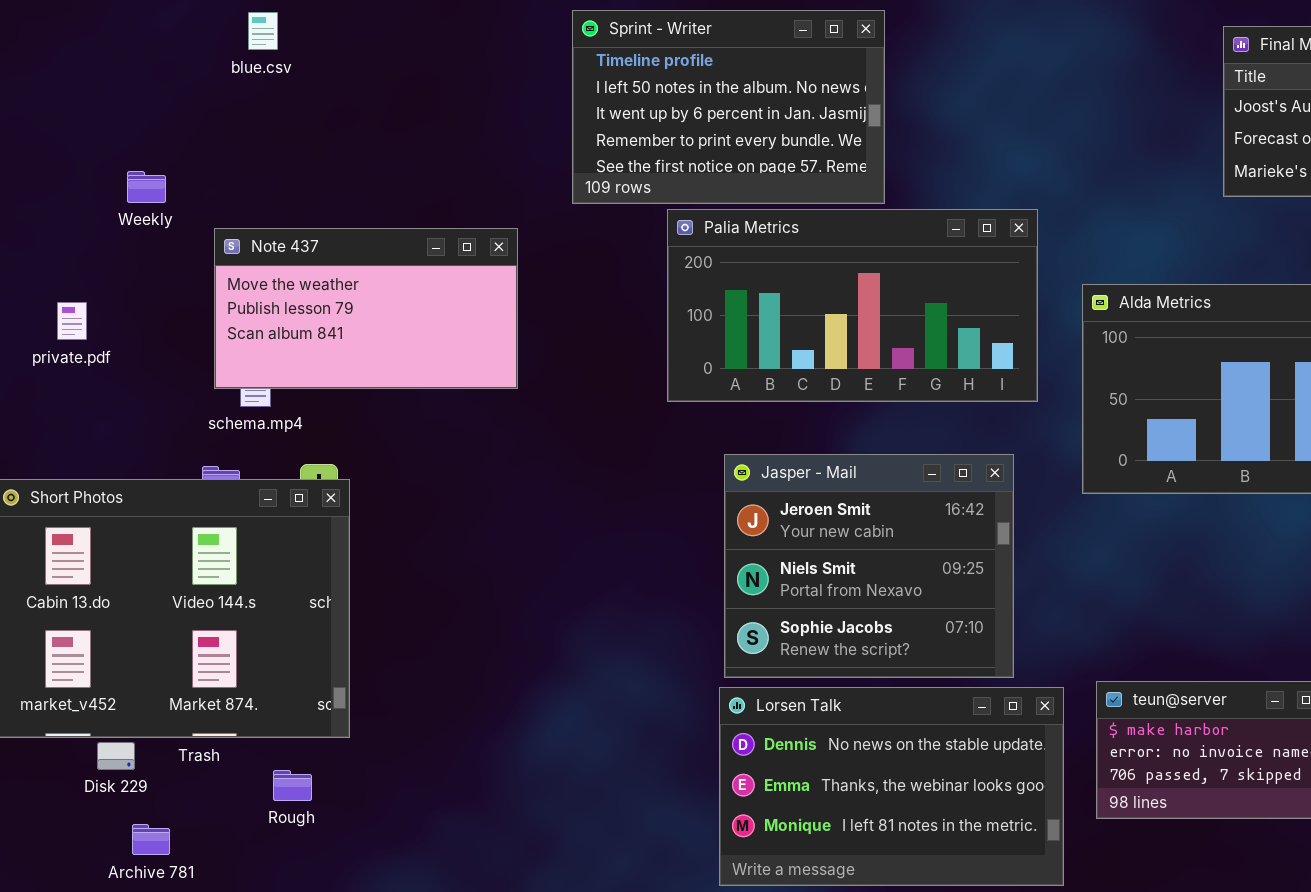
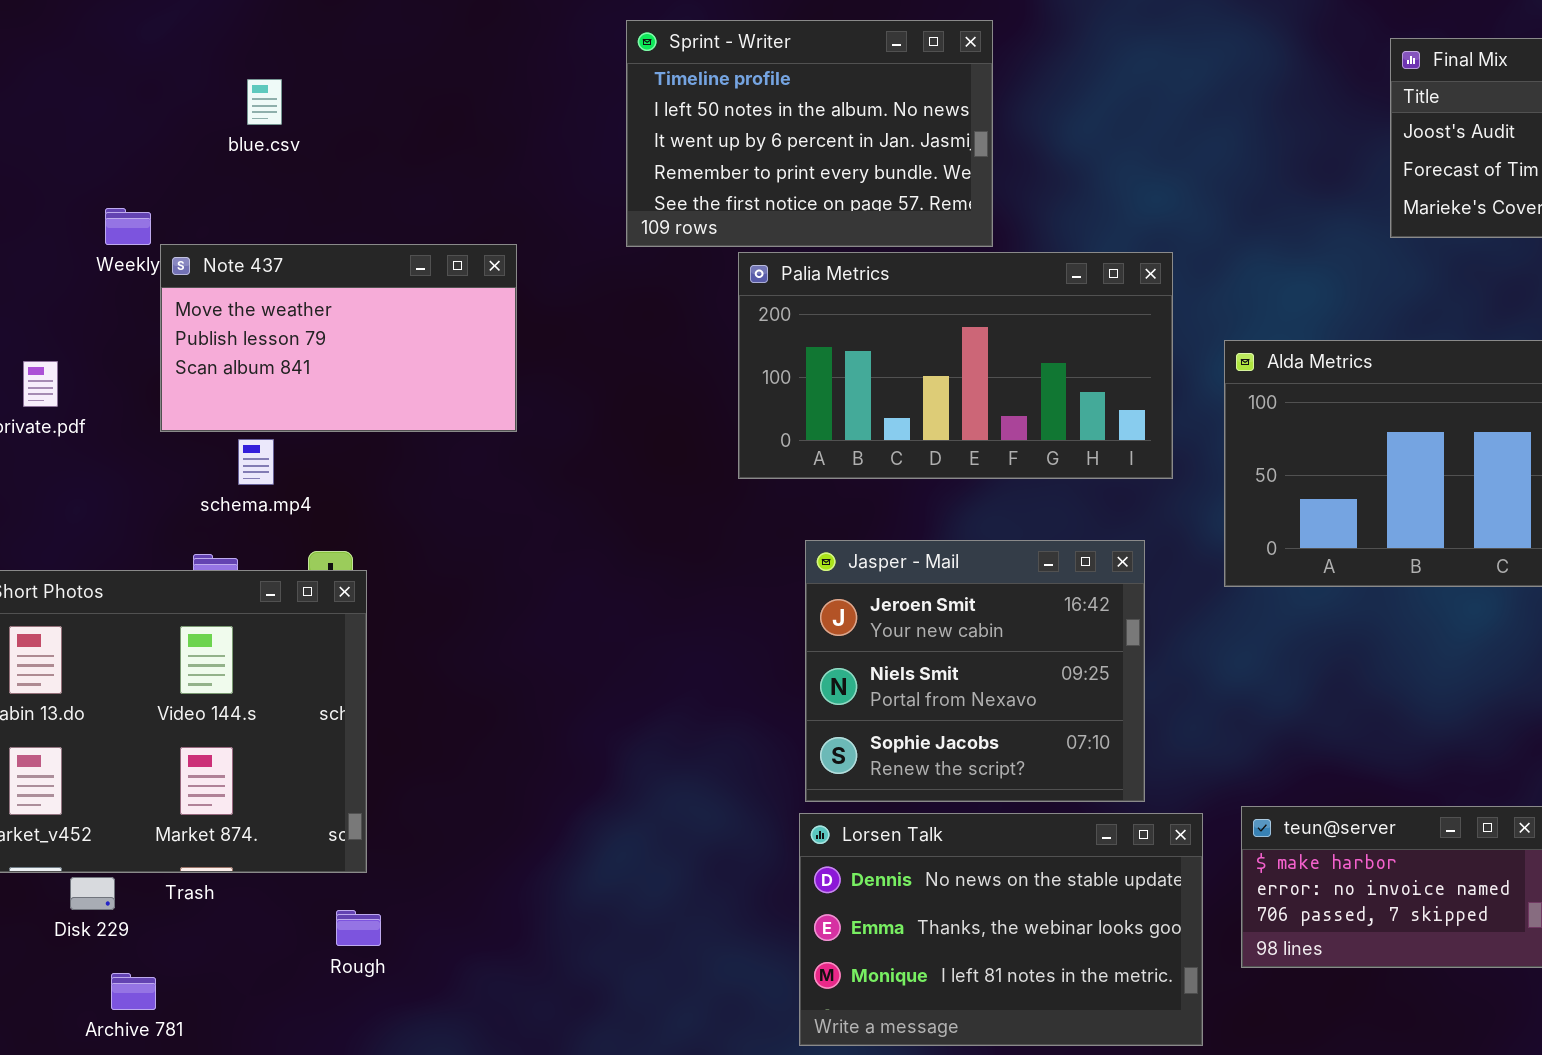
blue.csv: [248,12,278,50] -> [247,79,282,125], moved
Note 437: [214,228,518,389] -> [160,244,517,432], moved
Rough: [273,770,312,801] -> [336,910,381,946], moved

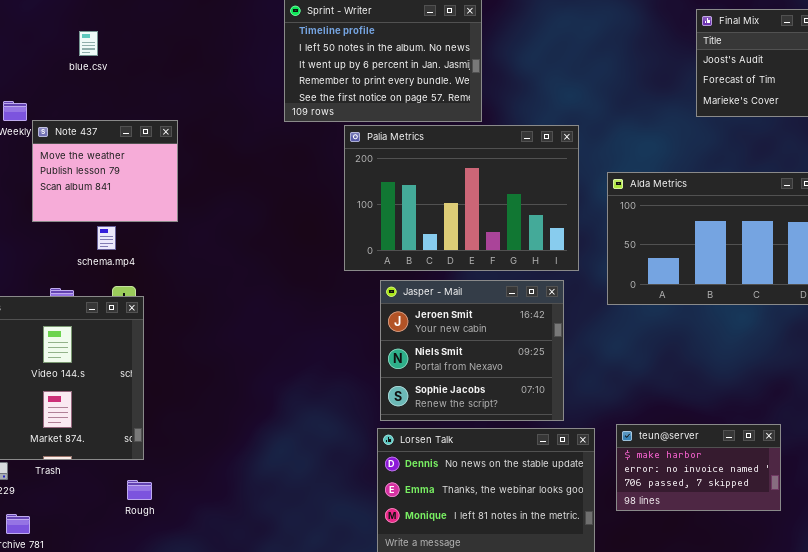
Note 437: [160,244,517,432] -> [32,120,178,222], resized
Palia Metrics: [738,252,1173,479] -> [344,125,579,271], resized
schema.mp4: [238,439,274,485] -> [97,226,116,250], moved

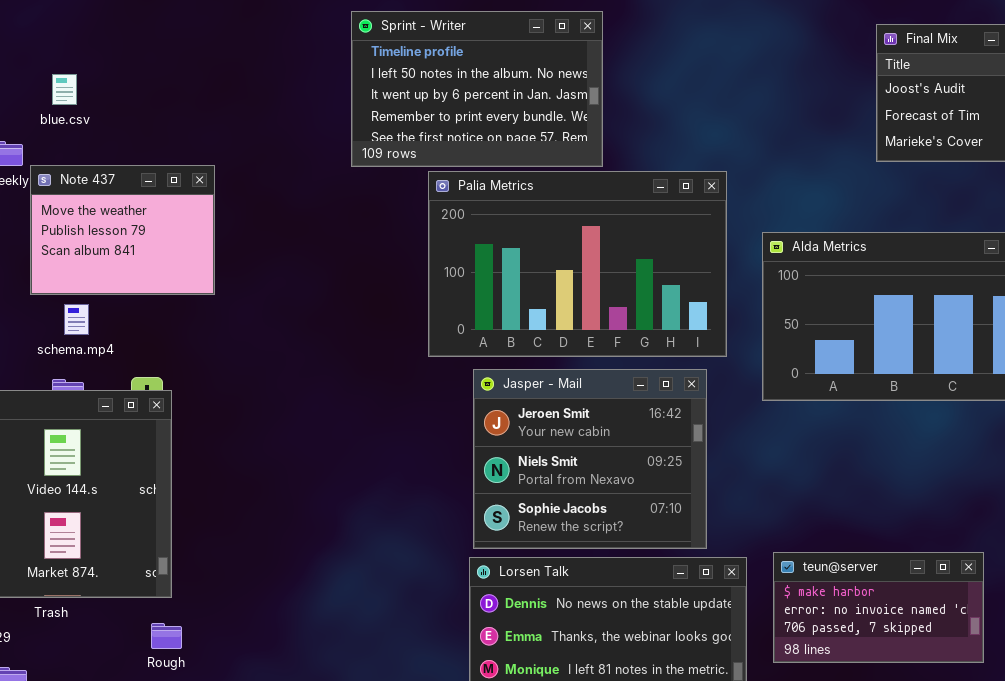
blue.csv: [79,31,98,56] -> [52,74,77,105], moved
schema.mp4: [97,226,116,250] -> [64,304,89,335], moved

